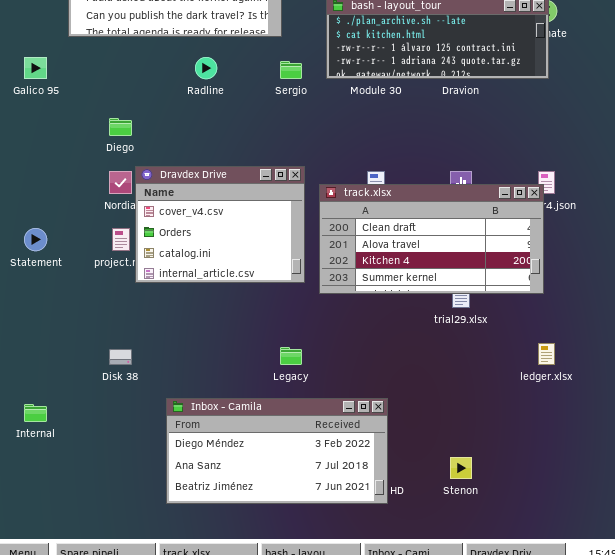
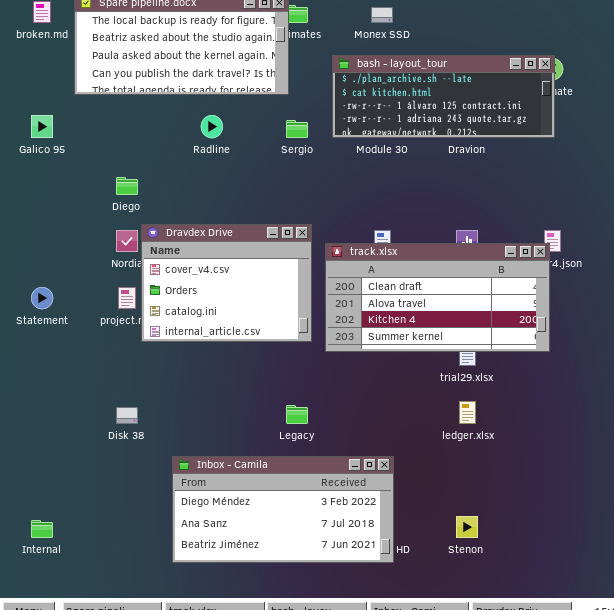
ledger.xlsx: [538,343,555,365] -> [459,401,476,424], moved
Internal: [24,404,47,422] -> [31,520,53,538], moved

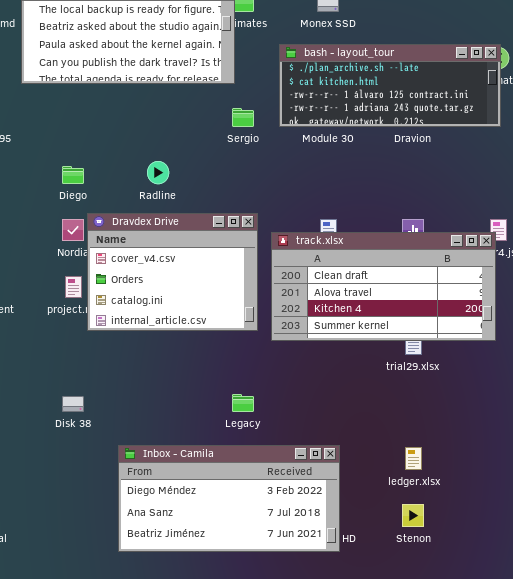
Radline: [201,115,223,138] -> [147,161,169,184], moved
ledger.xlsx: [459,401,476,424] -> [405,447,422,470], moved

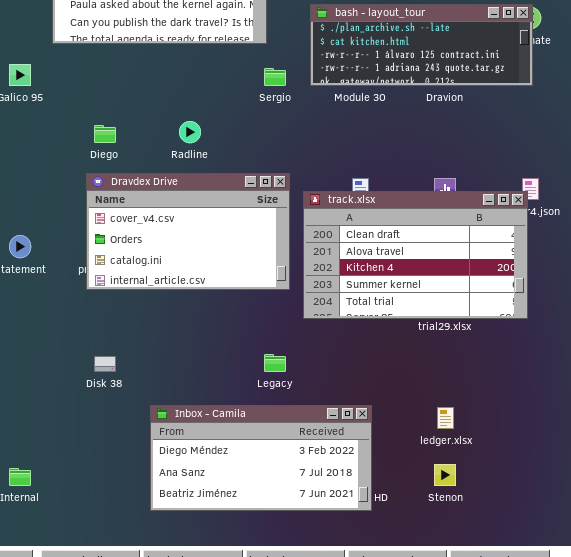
Dravdex Drive: [87,213,258,331] -> [86,173,290,290], resized
track.xlsx: [271,232,496,341] -> [303,191,528,319], resized

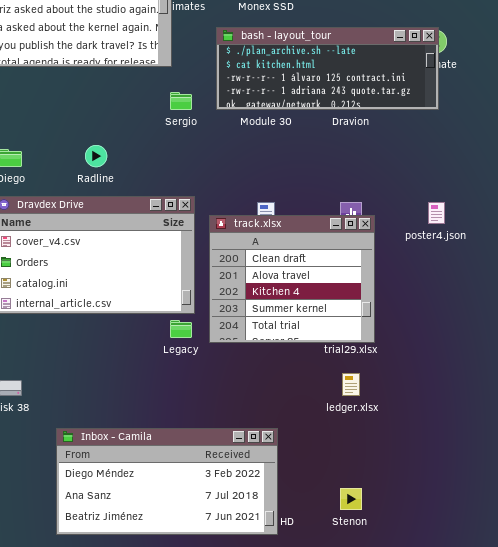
track.xlsx: [303,191,528,319] -> [209,215,375,343], resized
Legacy: [264,354,286,372] -> [170,320,192,338], moved
ledger.xlsx: [437,407,454,429] -> [342,373,360,396], moved

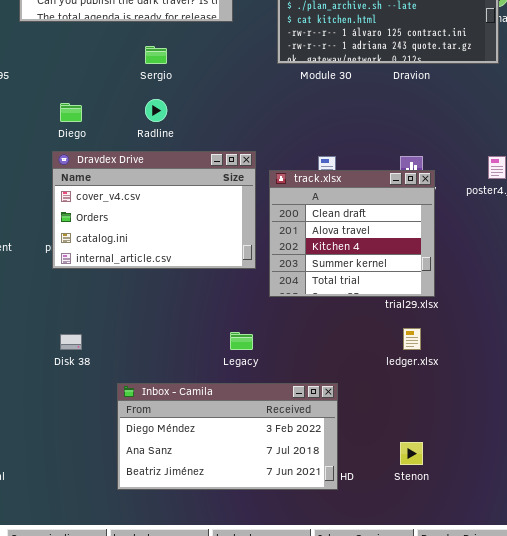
Sergio: [170,92,192,110] -> [145,46,167,64], moved
Legacy: [170,320,192,338] -> [230,332,253,350], moved

